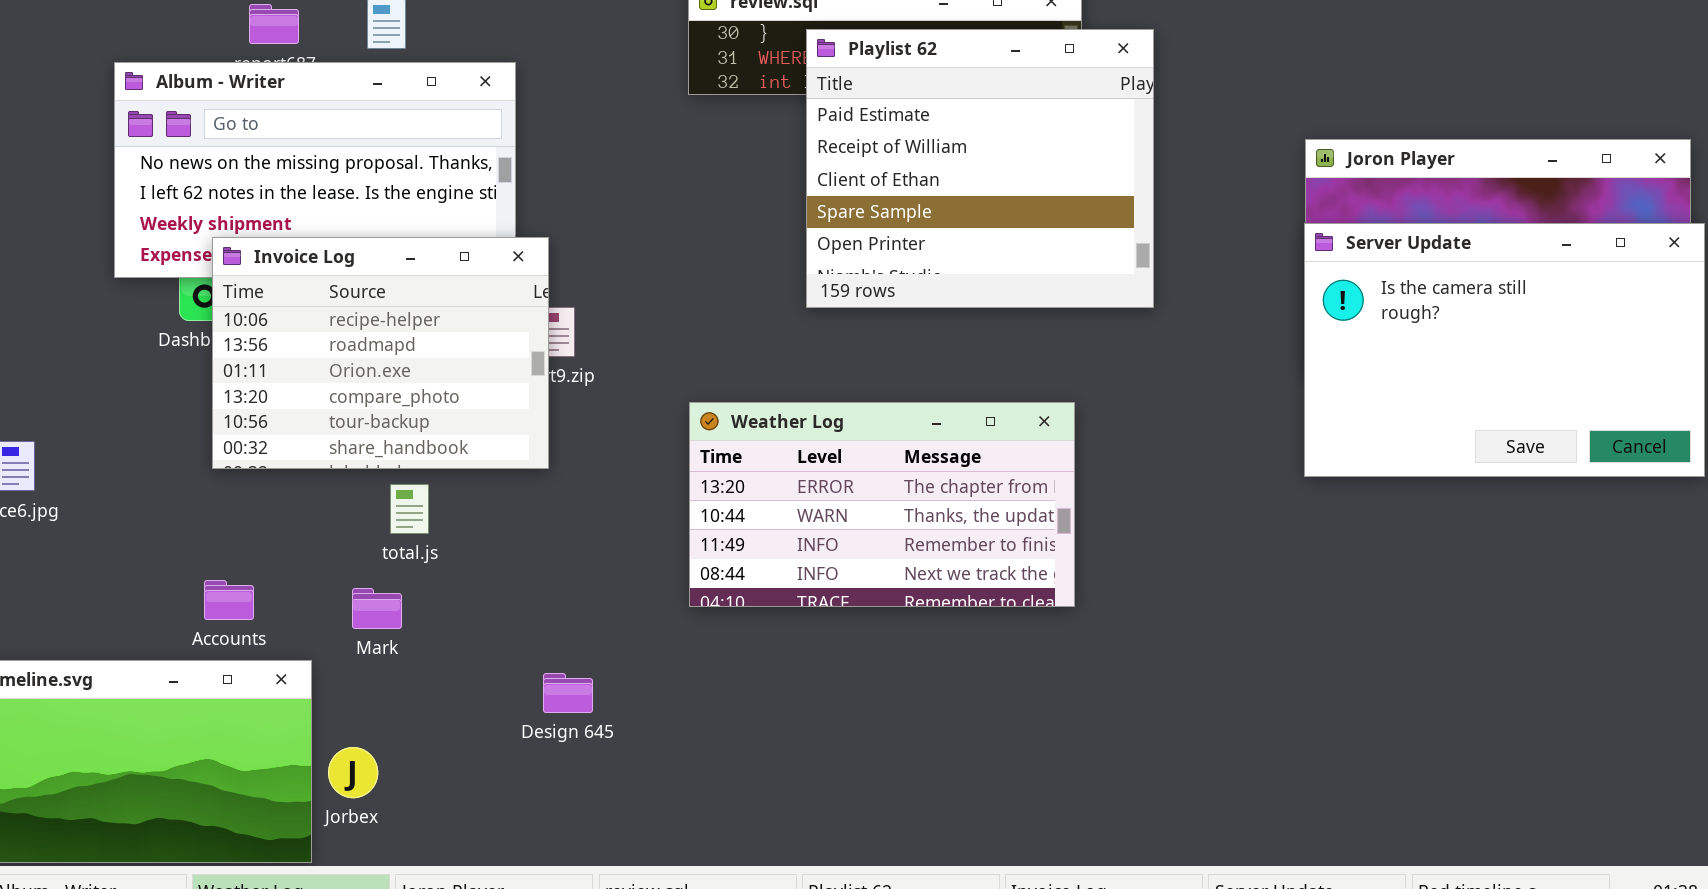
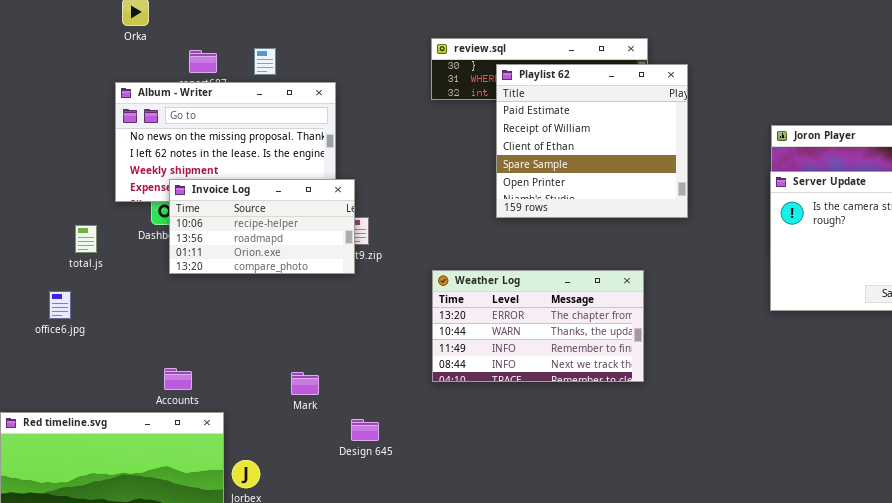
Invoice Log: [212,237,549,469] -> [169,179,355,274], resized
total.js: [390,484,429,534] -> [75,225,97,253], moved
Mark: [352,588,402,629] -> [291,372,319,395], moved

